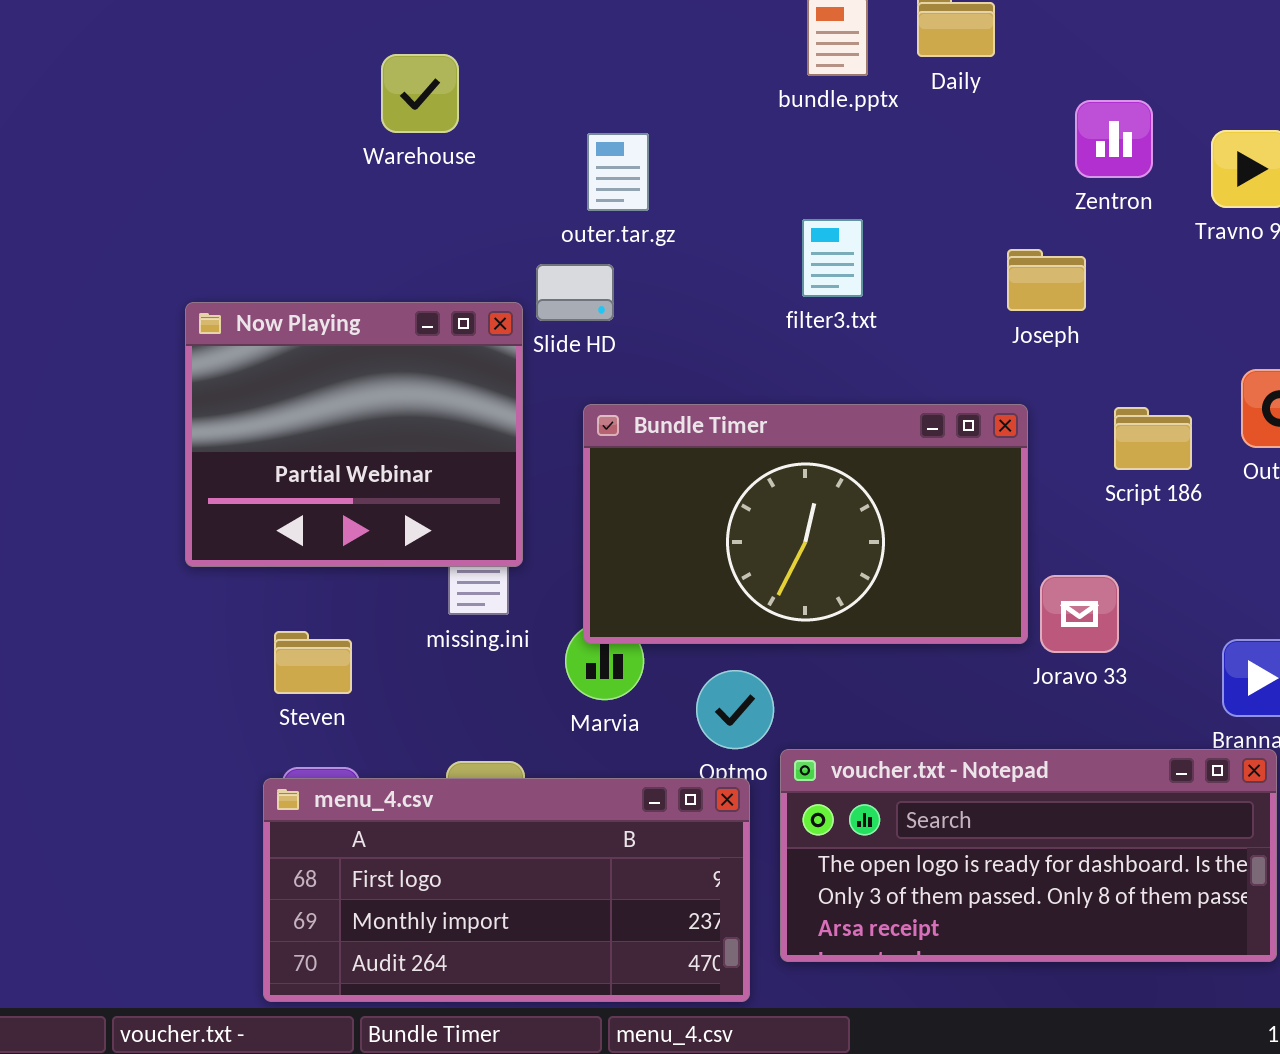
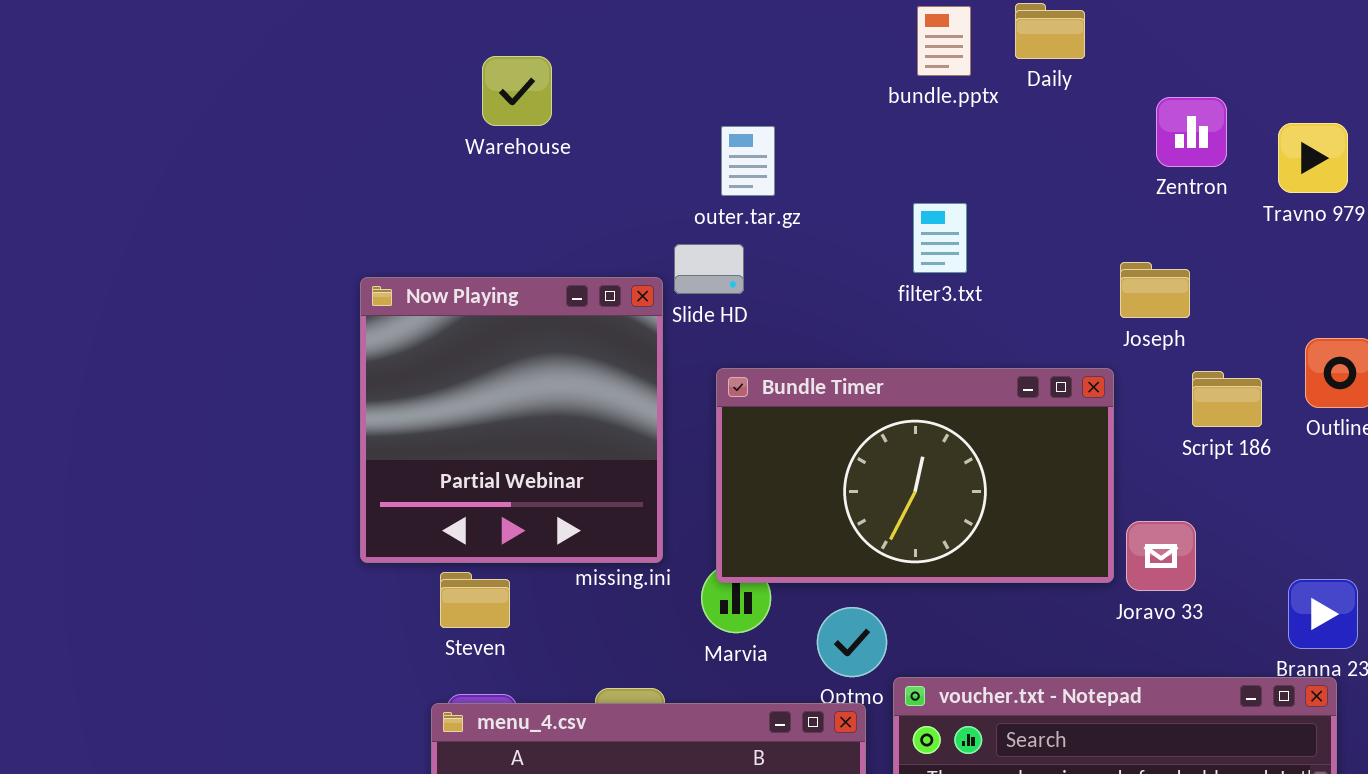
Warehouse: [381,54,459,133] -> [482,56,552,126], moved
Joseph: [1007,249,1086,311] -> [1120,262,1190,318], moved
Now Playing: [185,302,523,567] -> [360,277,663,563], resized

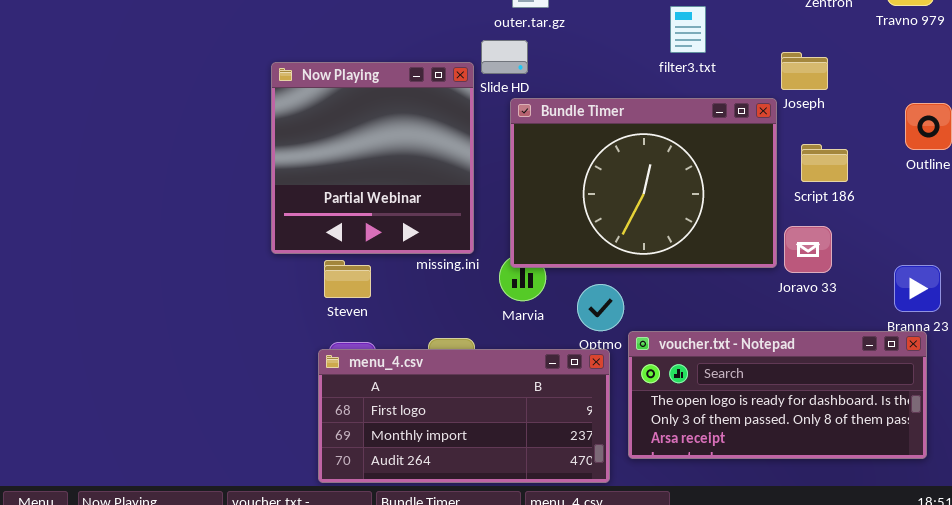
filter3.txt: [913,203,967,273] -> [670,6,706,53], moved
Bundle Timer: [716,368,1114,583] -> [510,98,777,268], resized
Script 186: [1192,371,1262,427] -> [801,144,848,182], moved

